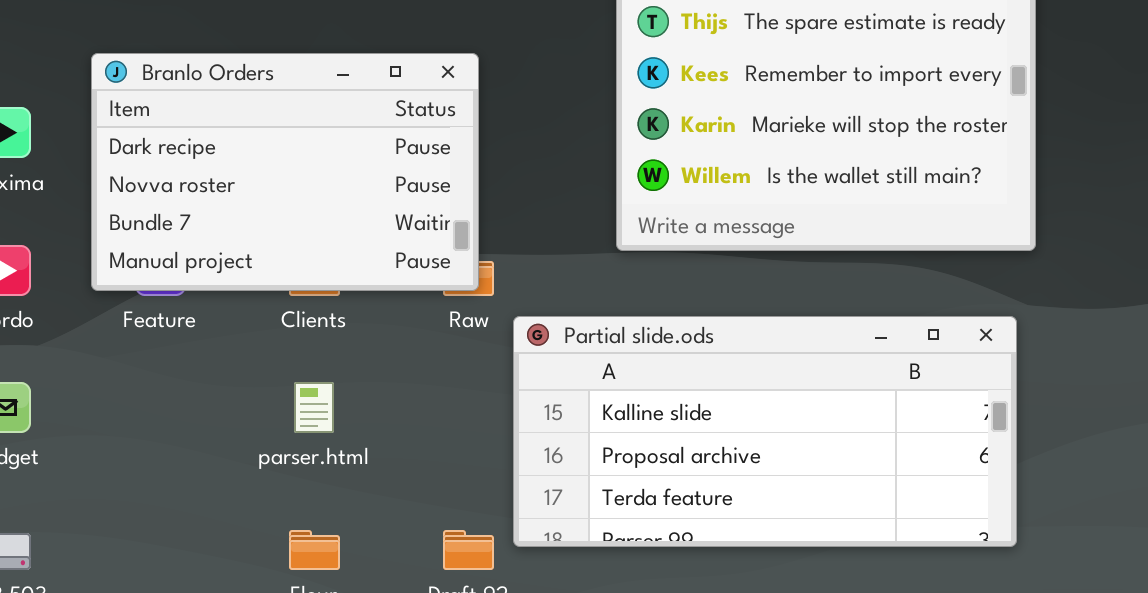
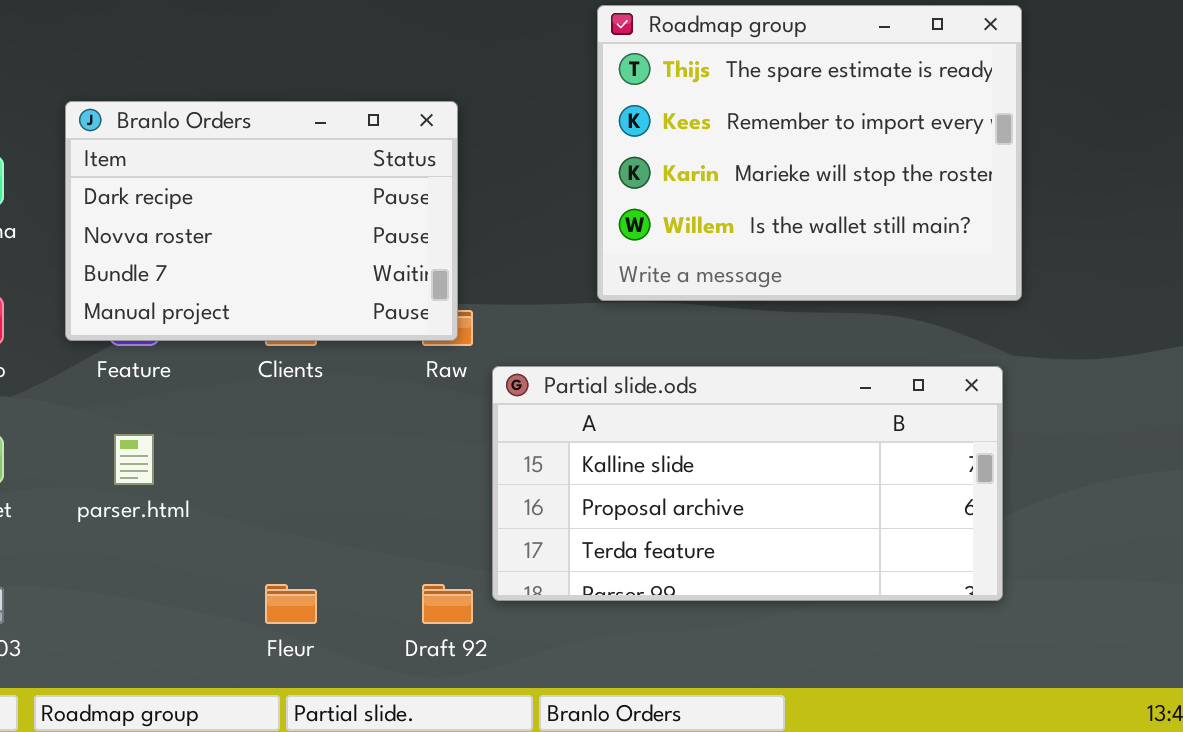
parser.html: [294,382,334,433] -> [114,434,154,485], moved

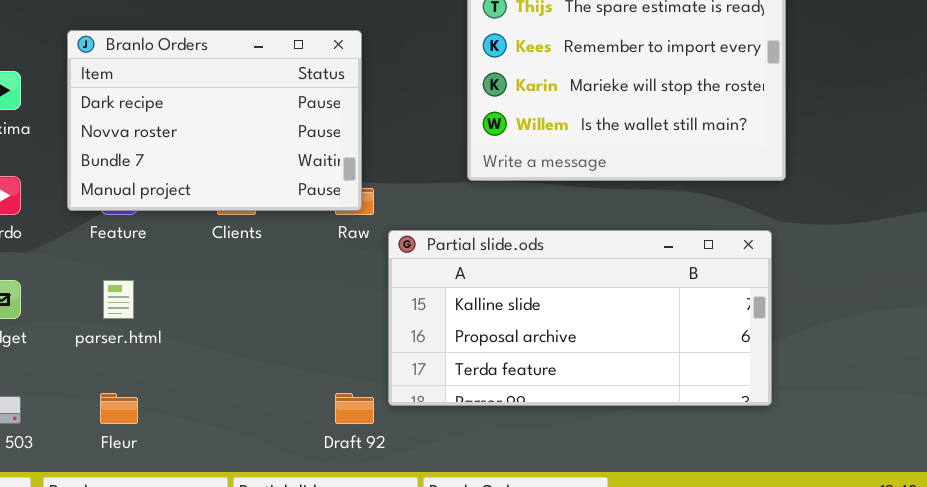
Fleur: [265,584,317,624] -> [100,393,138,424], moved

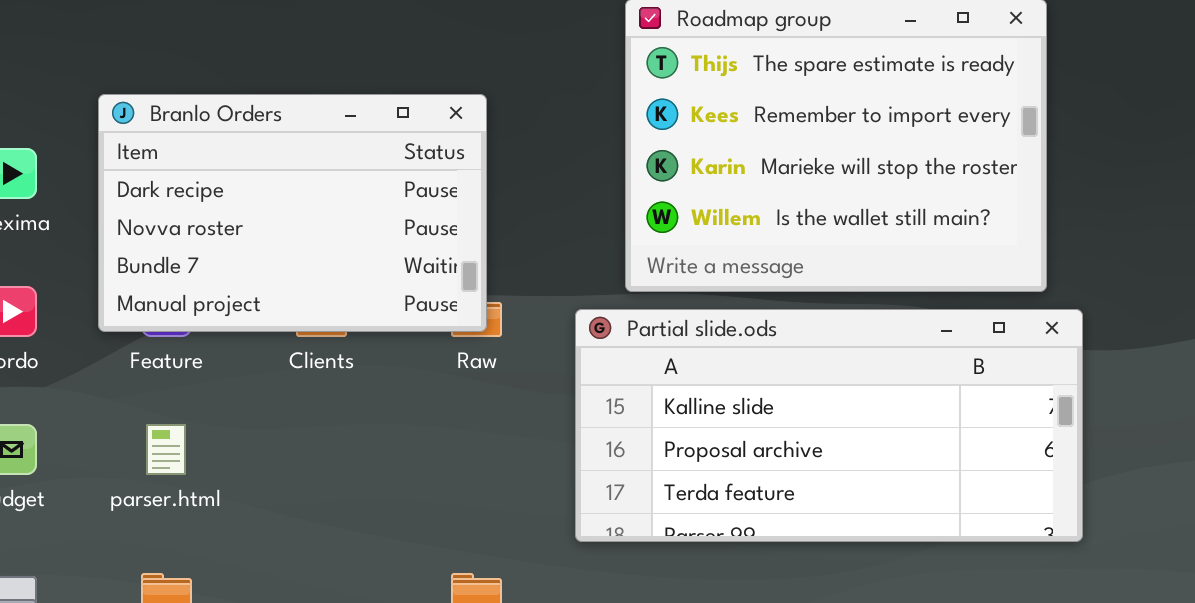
Partial slide.ods: [388,230,772,406] -> [575,309,1083,542], moved

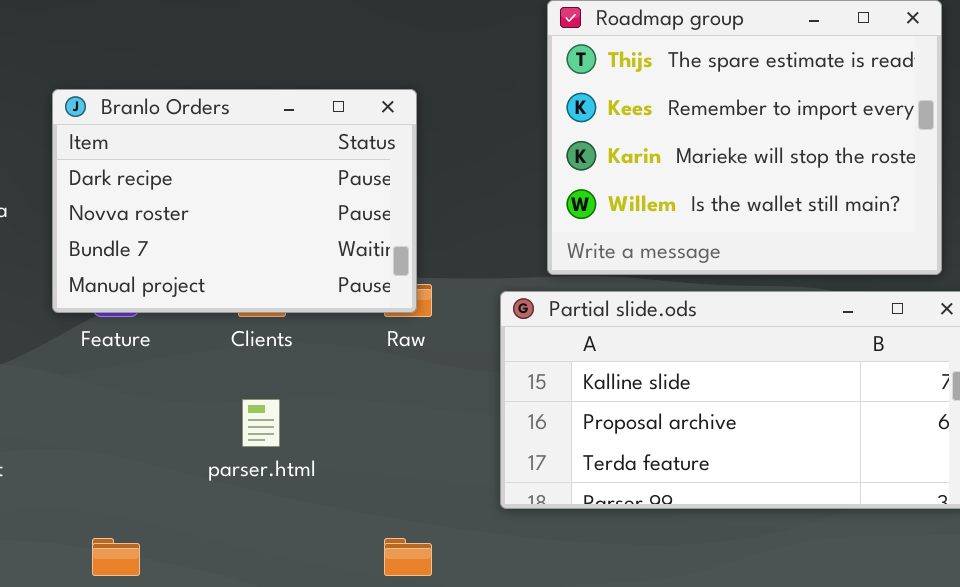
parser.html: [146,424,186,475] -> [242,399,280,447], moved

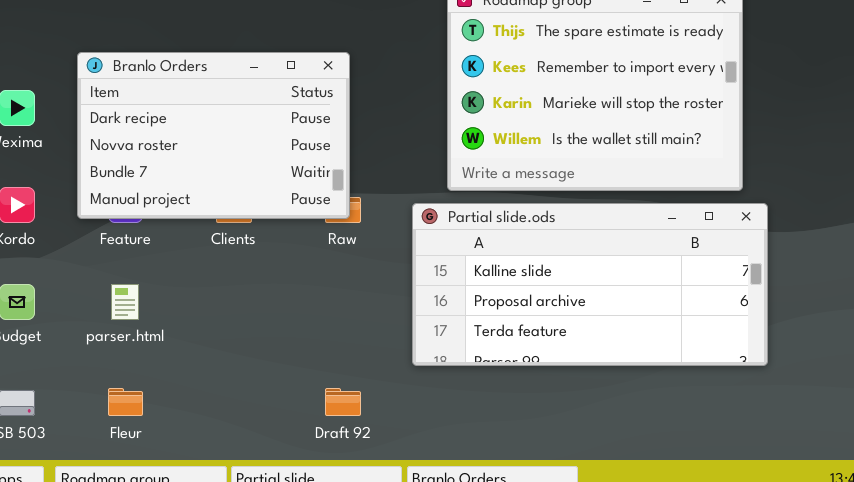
parser.html: [242,399,280,447] -> [111,284,139,320], moved

